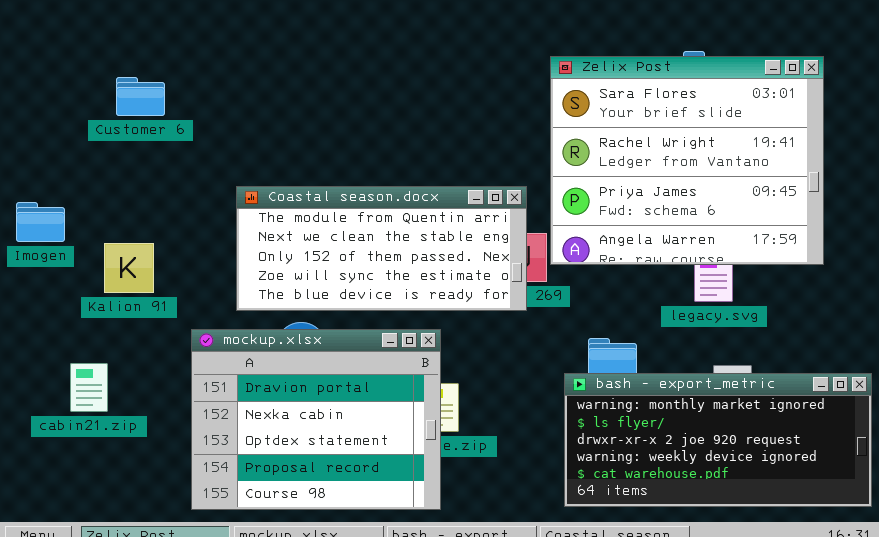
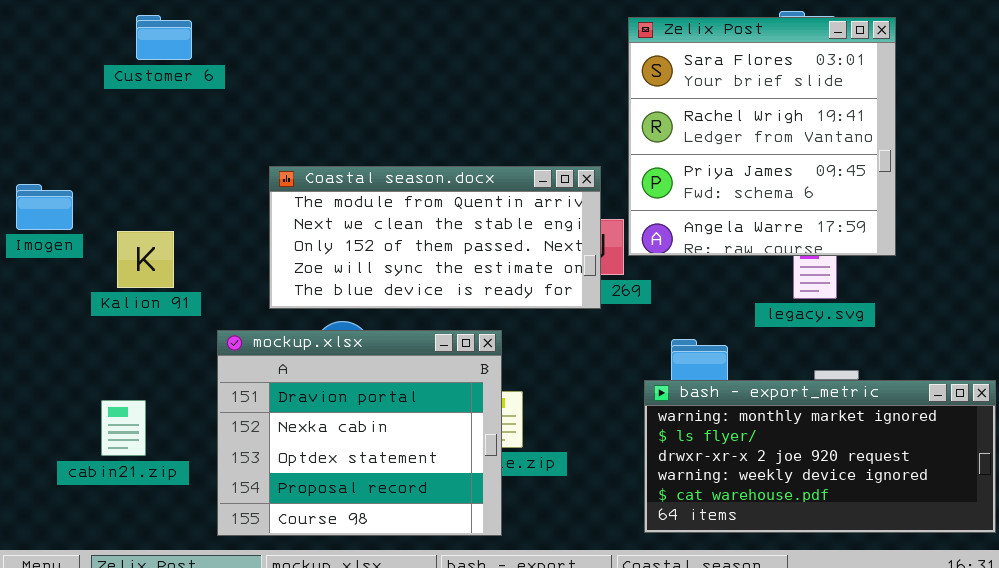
Zelix Post: [550,56,824,265] -> [628,17,896,256], resized
Customer 6: [116,77,165,116] -> [136,15,192,60], moved
cabin21.zip: [70,363,108,412] -> [101,400,146,456], moved

